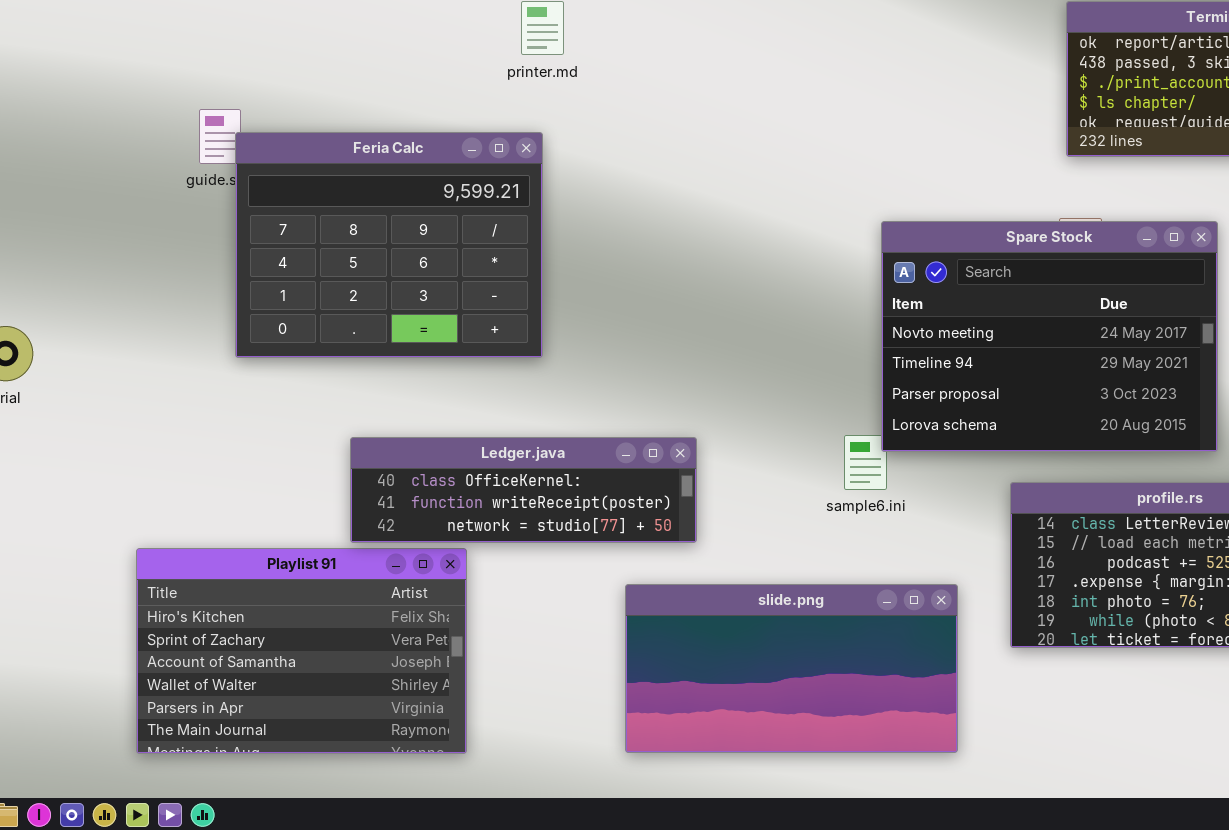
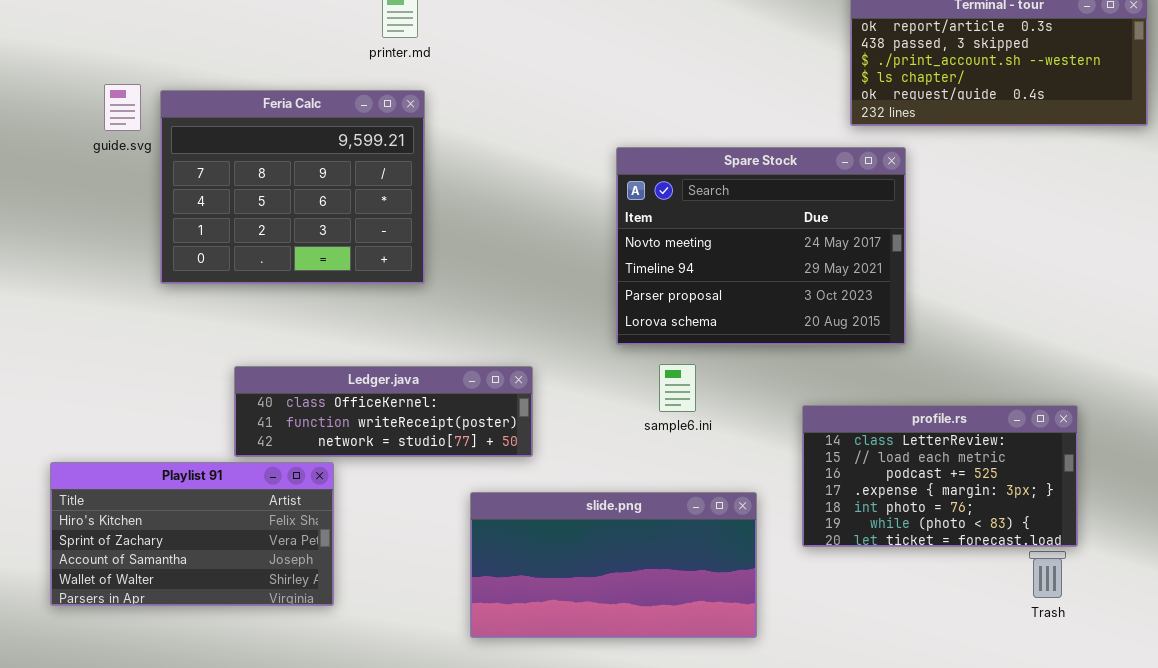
Feria Calc: [235,132,543,358] -> [160,90,425,284], moved
Spare Stock: [881,221,1218,452] -> [616,147,906,345], moved
Playlist 91: [136,548,467,754] -> [50,462,334,606], resized

